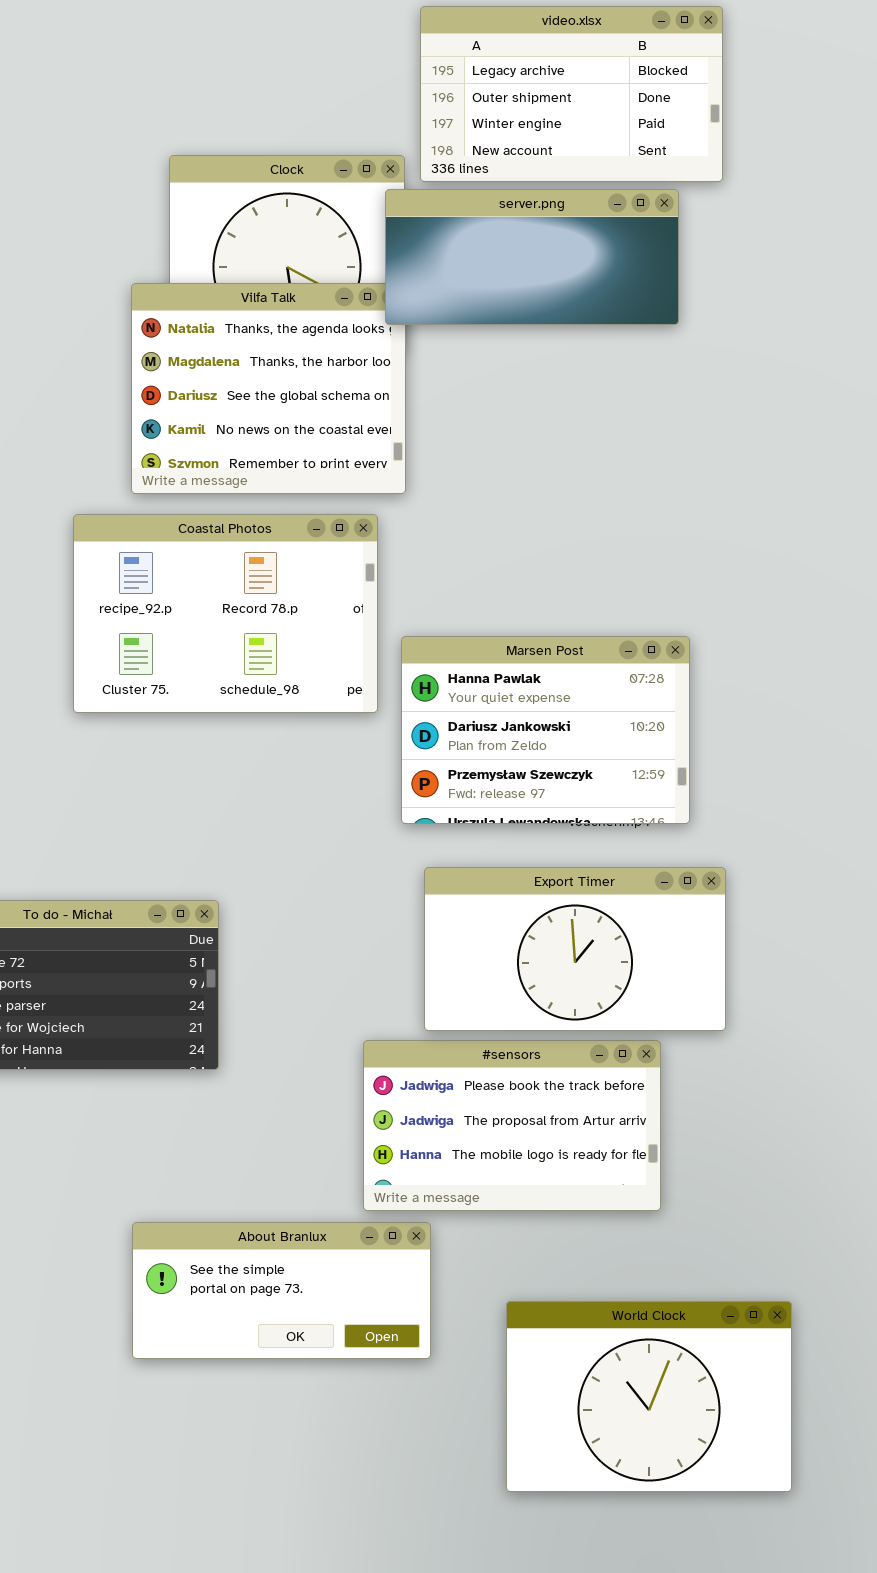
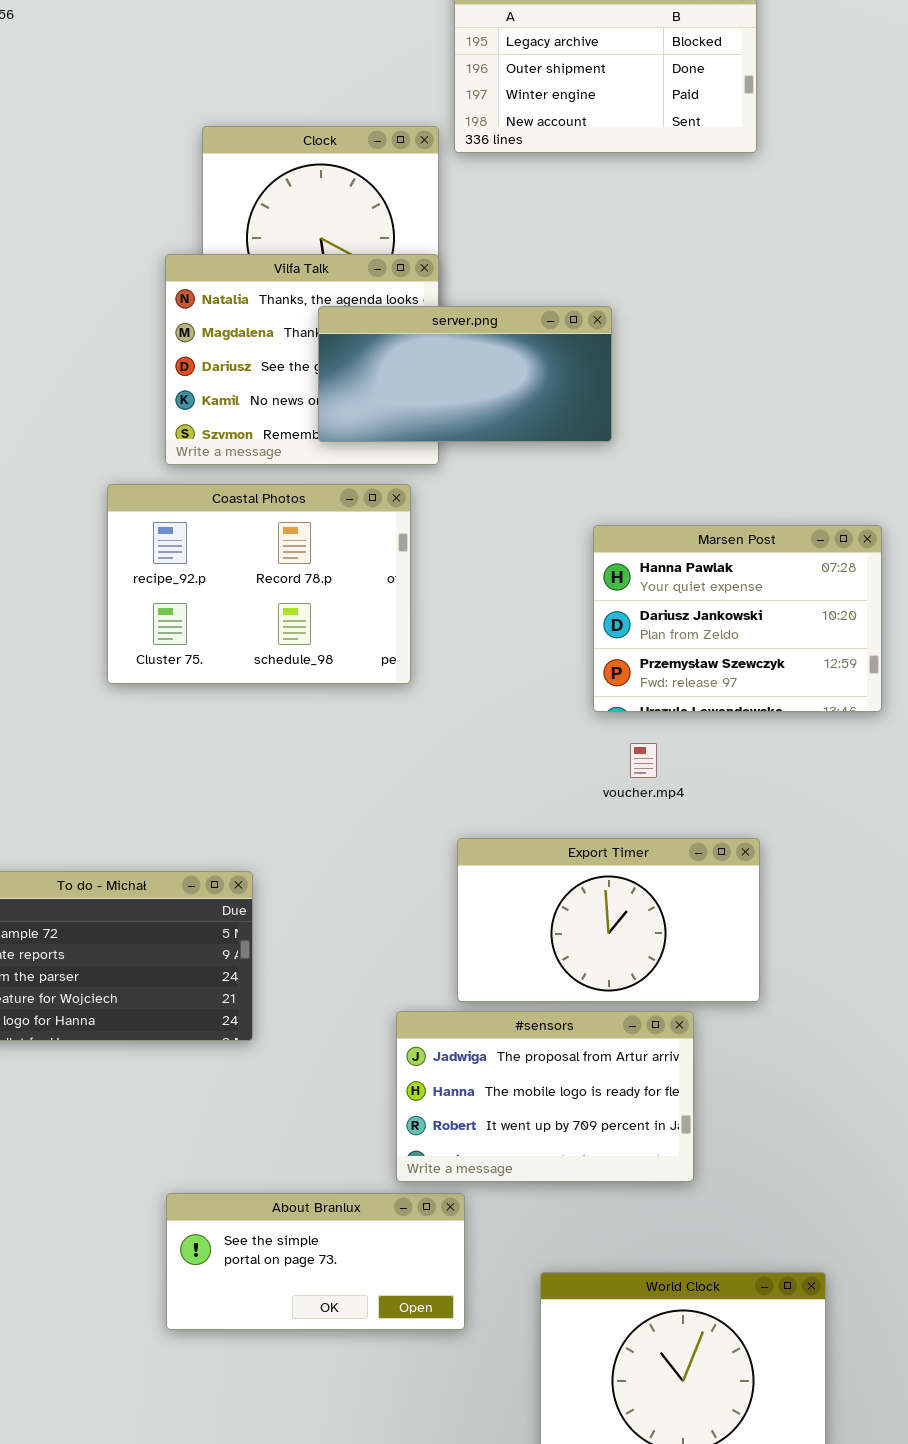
server.png: [385,189,679,325] -> [318,306,612,442], moved
Marsen Post: [401,636,690,824] -> [593,525,882,712], moved
#sensors: [363,1040,661,1211] -> [396,1011,694,1182], scrolled down 1 row

